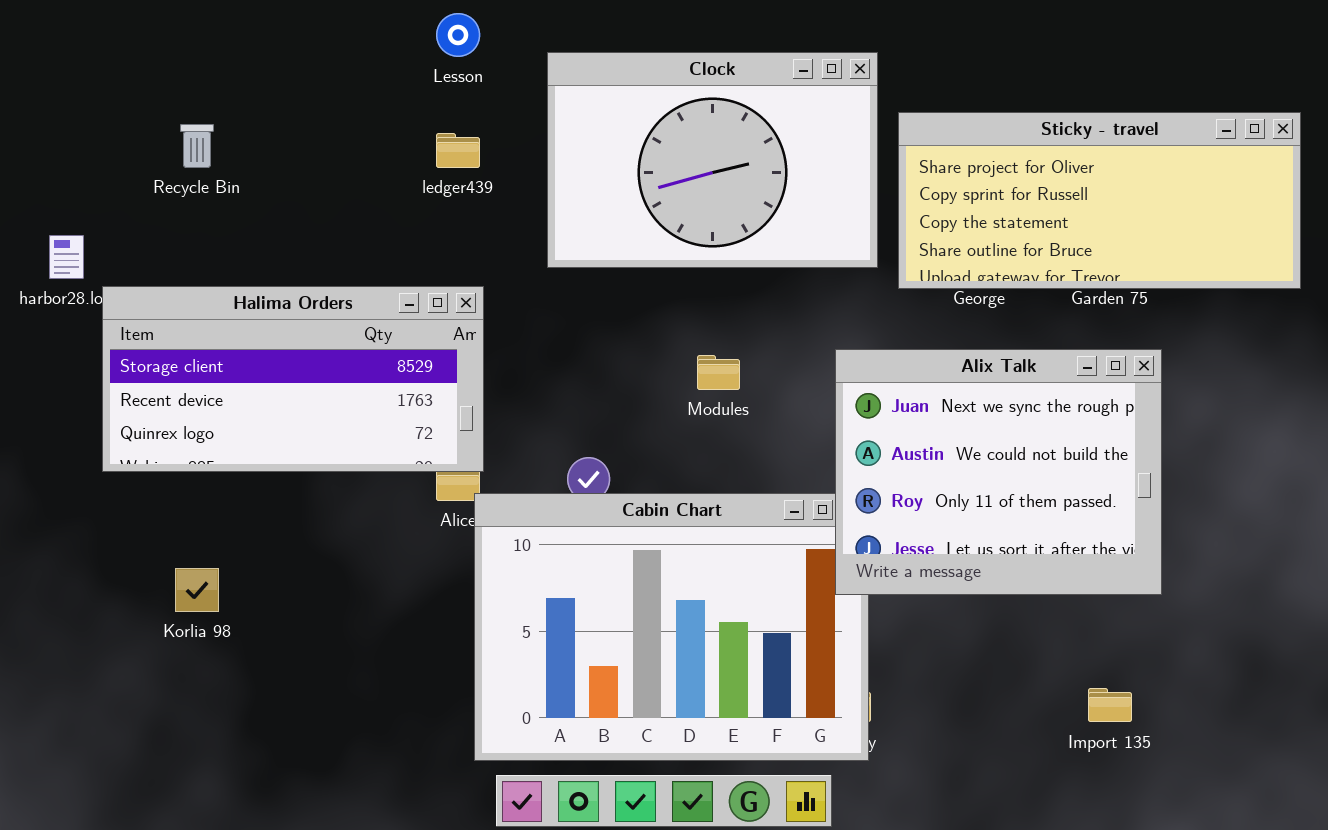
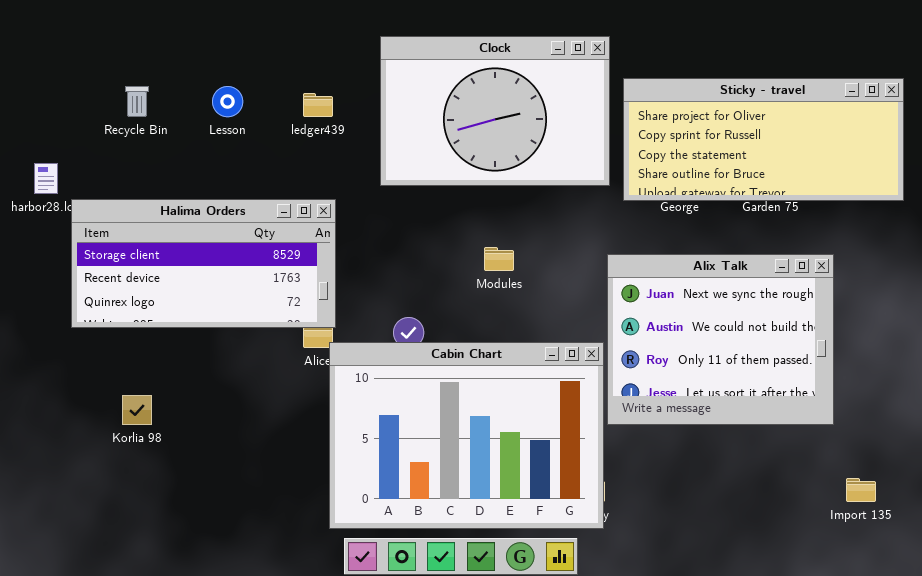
Lesson: [436,13,480,57] -> [212,86,243,117], moved
Alix Talk: [835,349,1162,595] -> [607,254,834,425], moved
Import 135: [1088,688,1132,722] -> [846,478,876,502], moved

